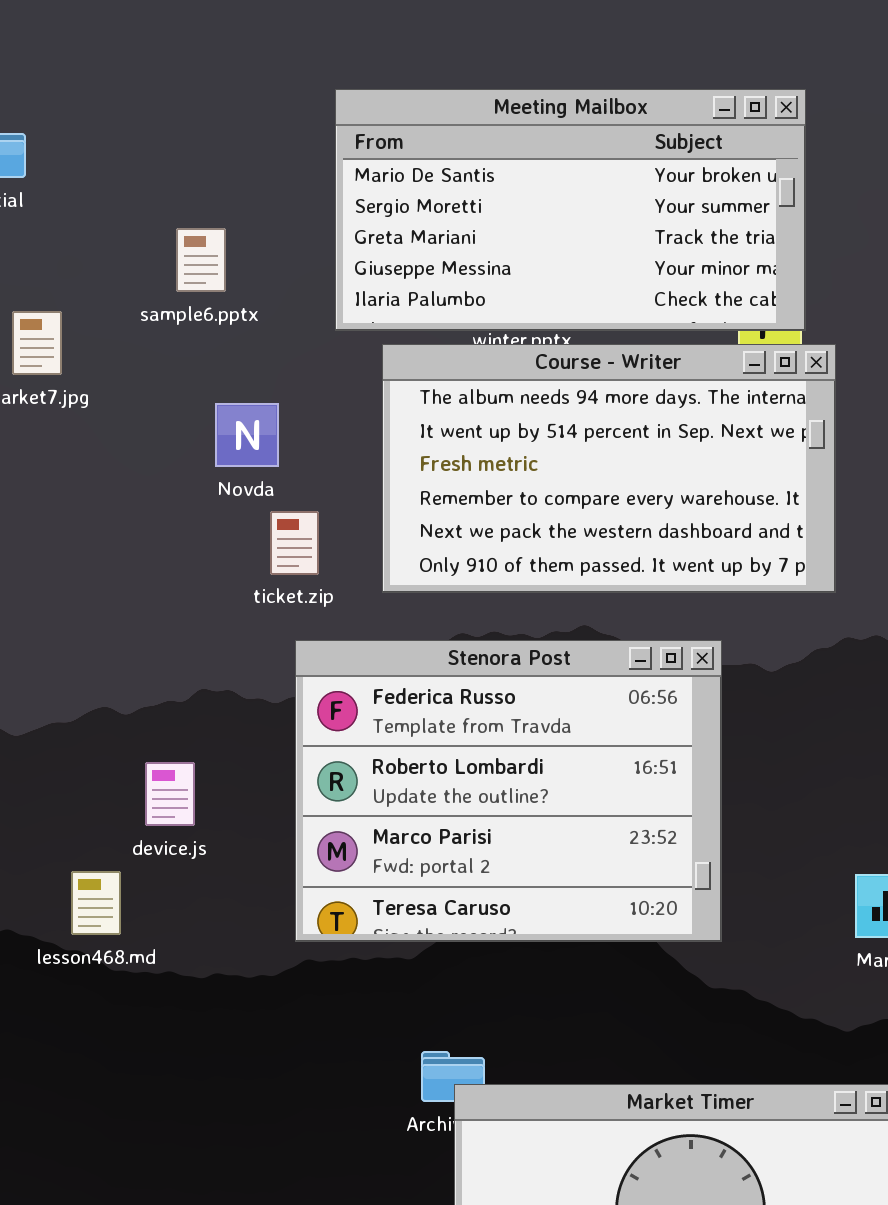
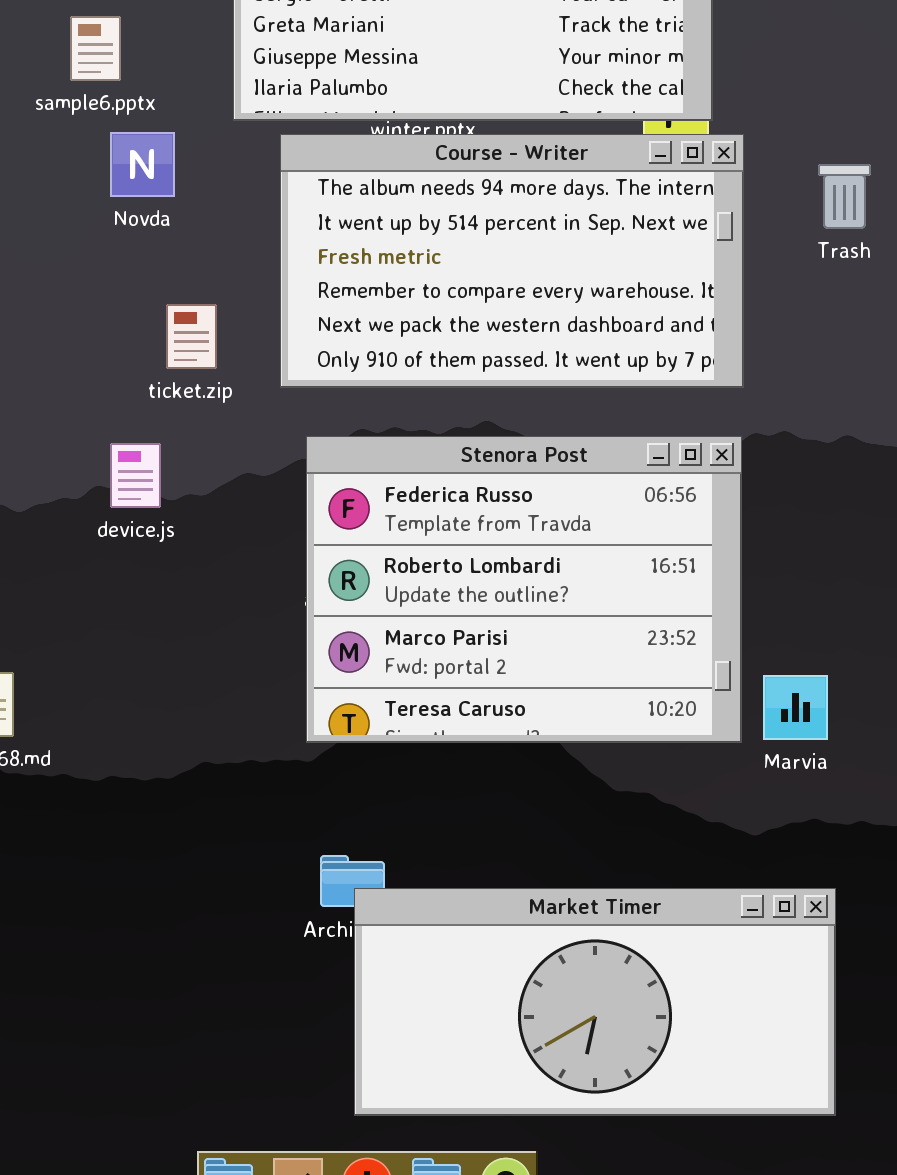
Novda: [215,403,279,467] -> [110,132,175,197], moved
Stenora Post: [295,640,722,942] -> [306,436,742,743], moved
device.js: [145,762,195,826] -> [110,443,161,508], moved

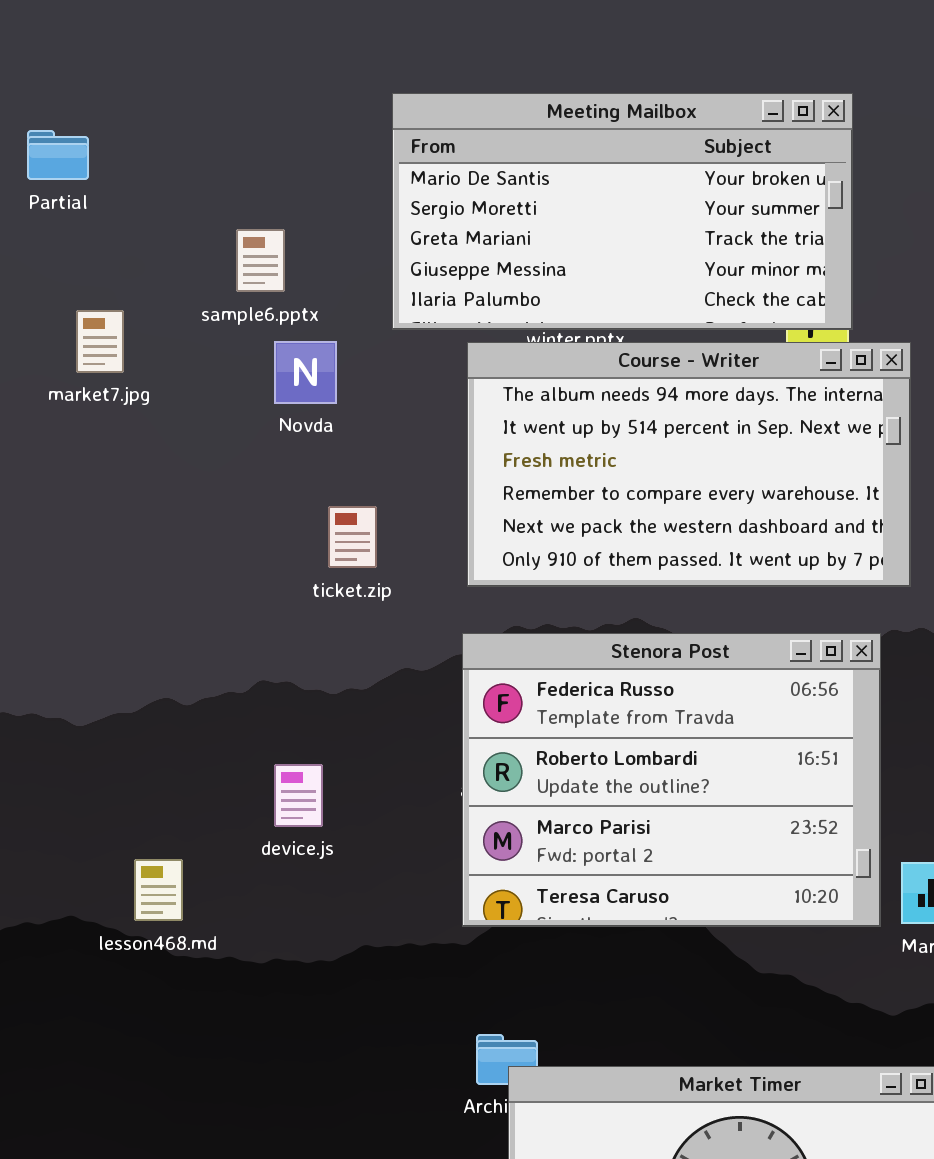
Course - Writer: [280,134,744,388] -> [467,342,911,587], moved
device.js: [110,443,161,508] -> [274,764,323,827], moved

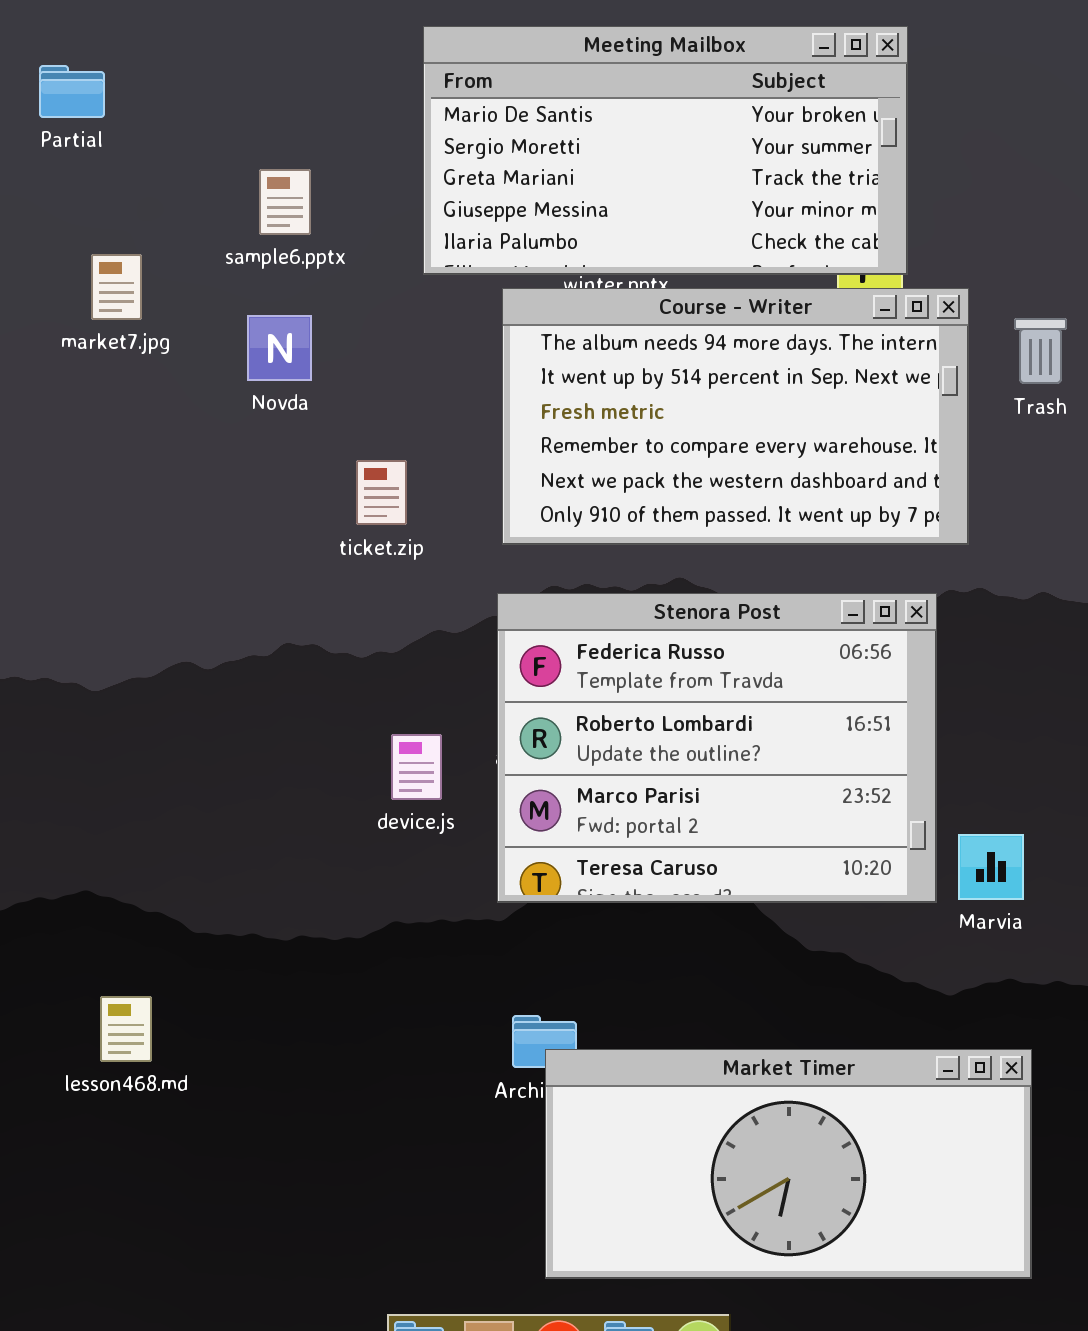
Novda: [274,341,337,404] -> [247,315,312,381], moved
device.js: [274,764,323,827] -> [391,734,442,800], moved
lesson468.md: [134,859,183,921] -> [100,996,152,1062], moved

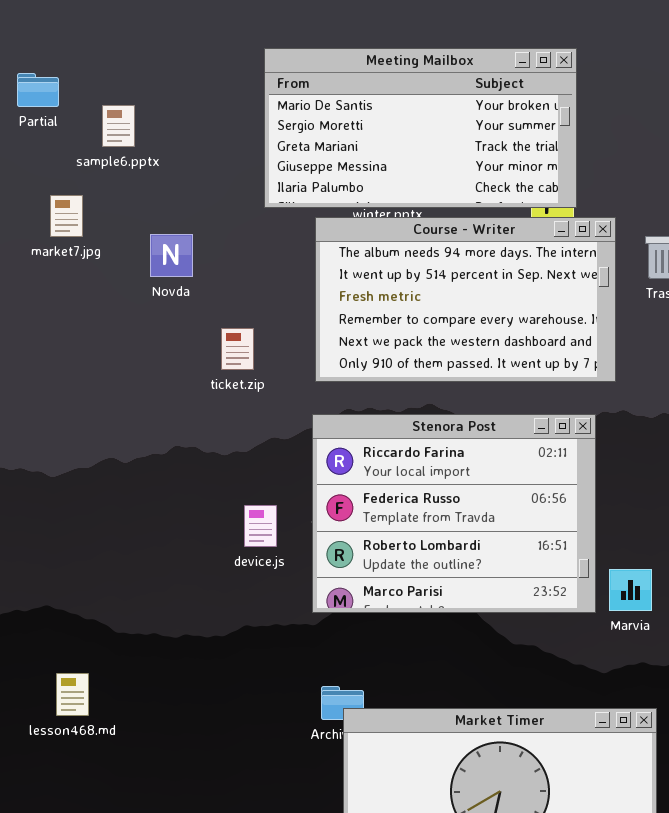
sample6.pptx: [259,169,311,235] -> [102,105,135,147], moved
Stenora Post: [497,593,937,903] -> [312,414,596,613], scrolled up 1 row

